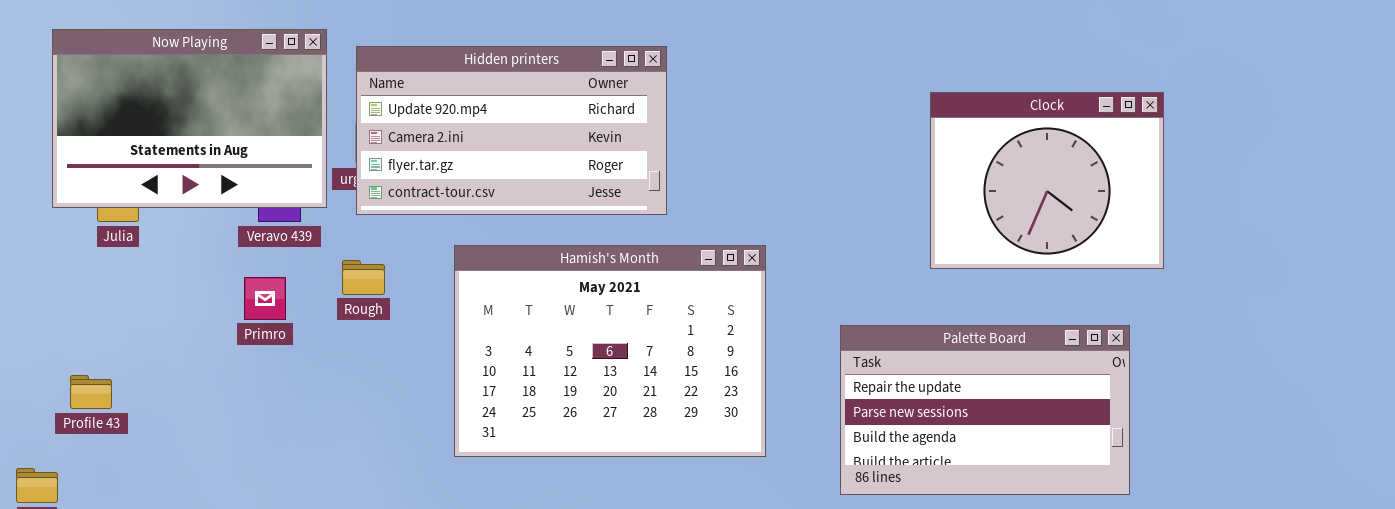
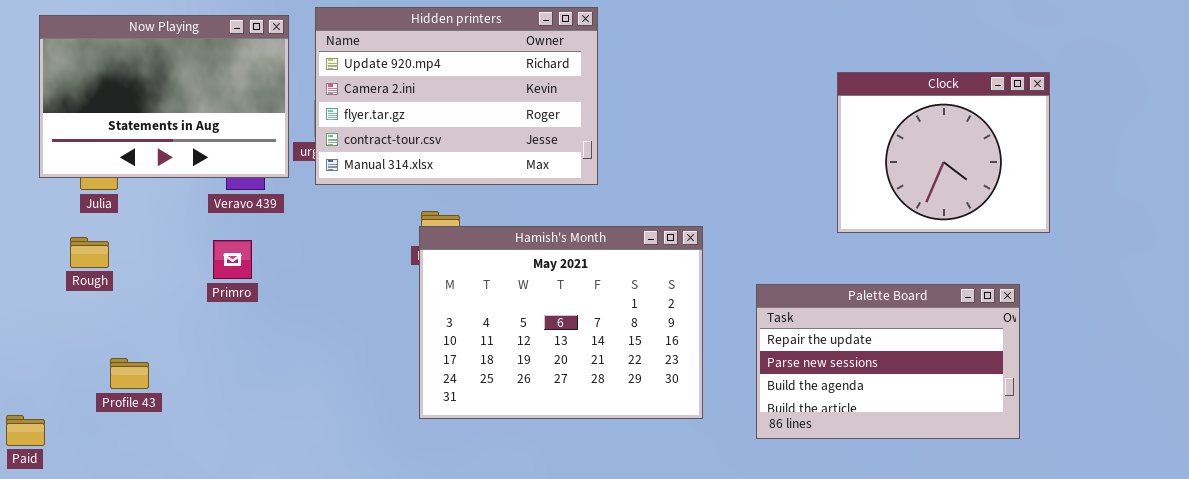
Hidden printers: [356,46,667,215] -> [315,7,598,185], resized
Hamish's Month: [454,245,766,457] -> [419,226,703,419], moved
Rough: [342,260,385,295] -> [70,237,109,268], moved
Profile 43: [70,375,112,409] -> [110,358,149,389], moved

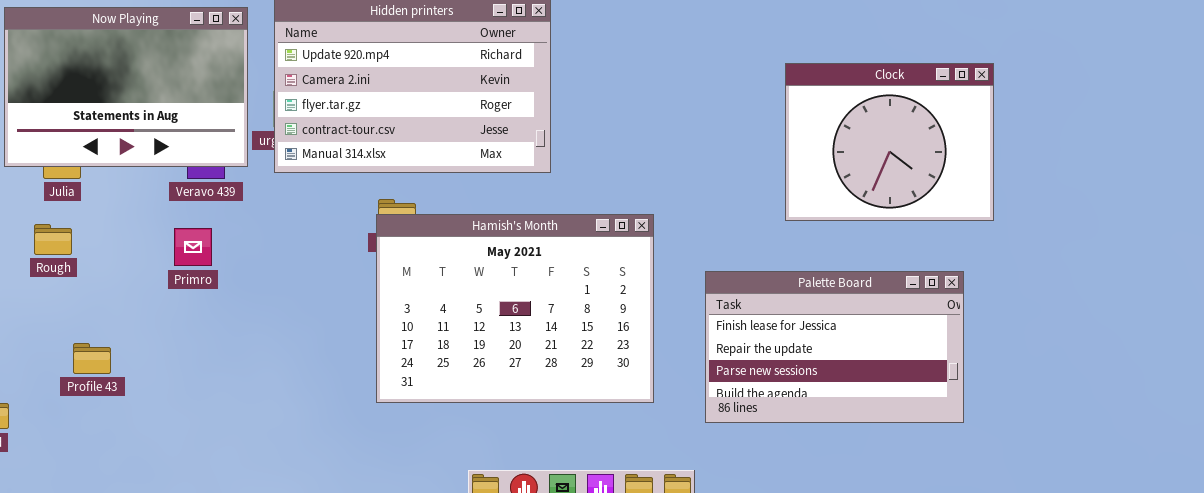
Palette Board: [756,284,1020,439] -> [705,271,964,423], scrolled up 1 row

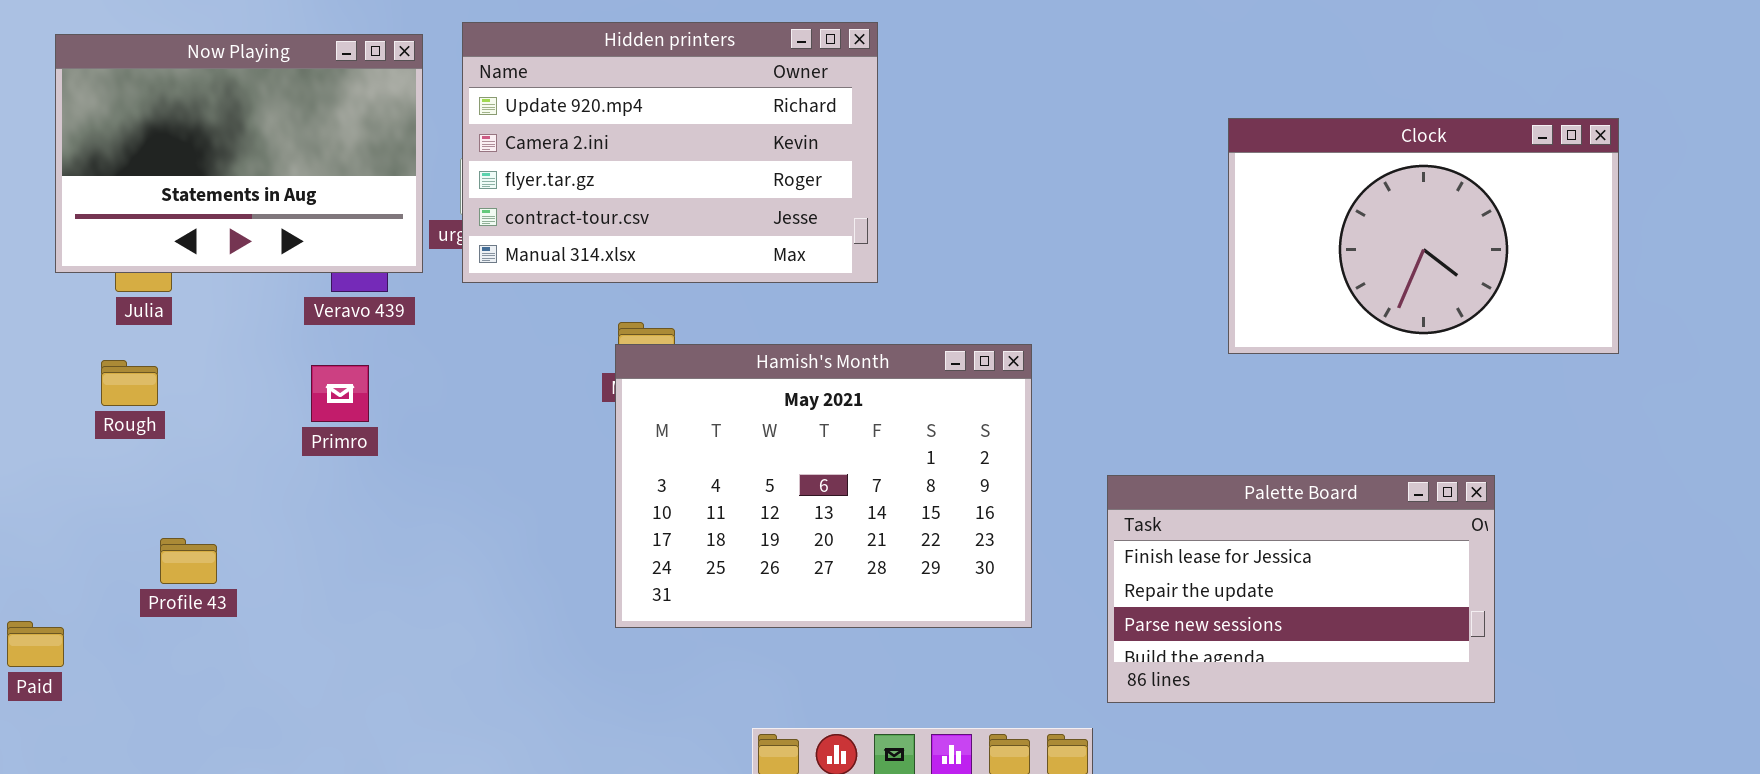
Clock: [785,63,994,221] -> [1228,118,1619,354], resized
Palette Board: [705,271,964,423] -> [1107,475,1495,703], moved

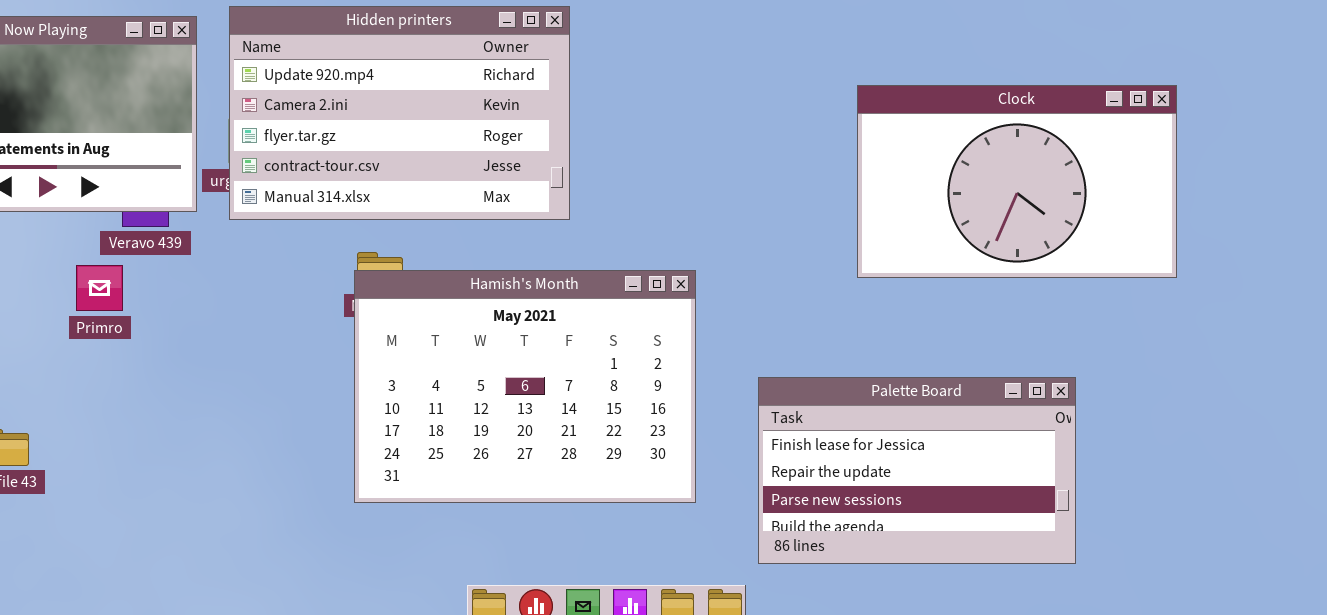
Primro: [311,365,369,422] -> [76,265,123,311], moved

